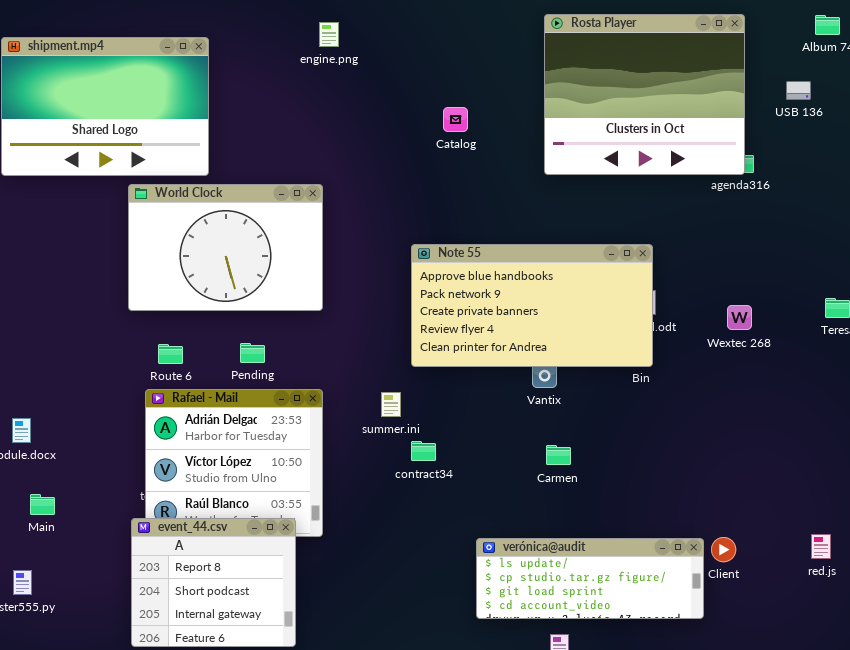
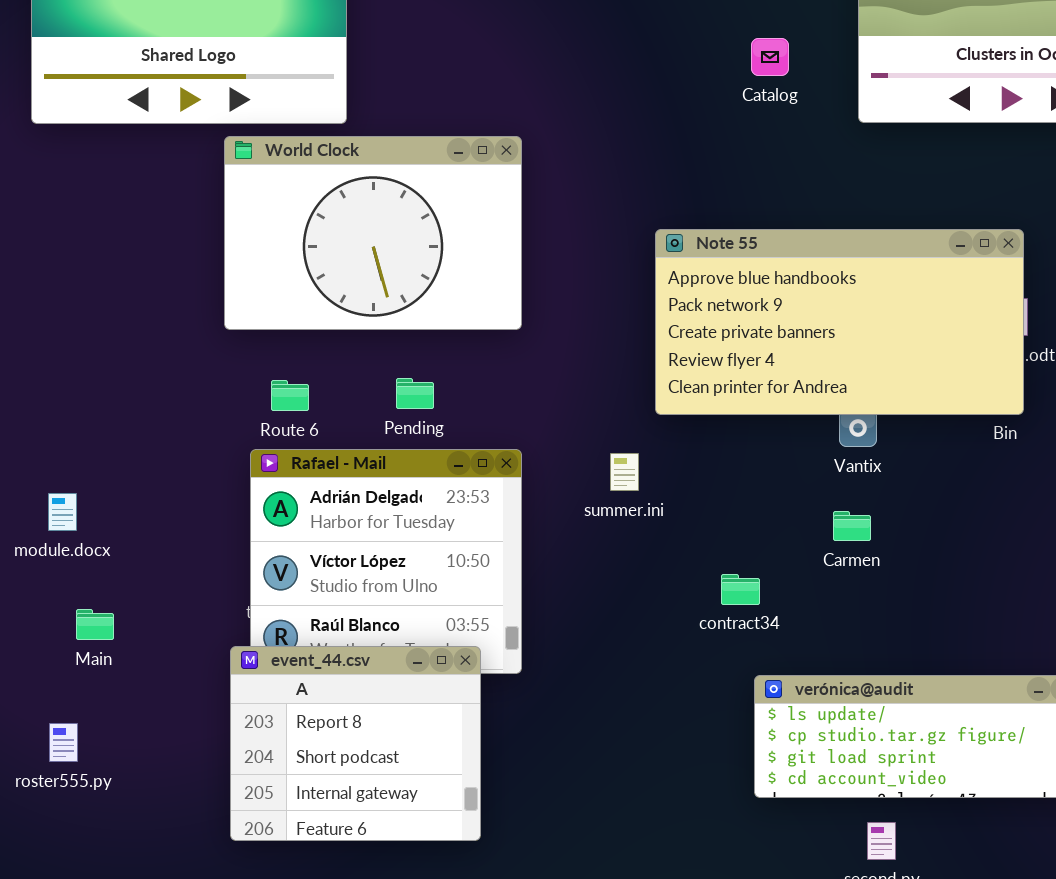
Catalog: [443,107,468,132] -> [751,38,789,76], moved
contract34: [411,441,436,461] -> [721,574,760,605], moved
Carmen: [546,445,571,465] -> [833,511,871,541], moved

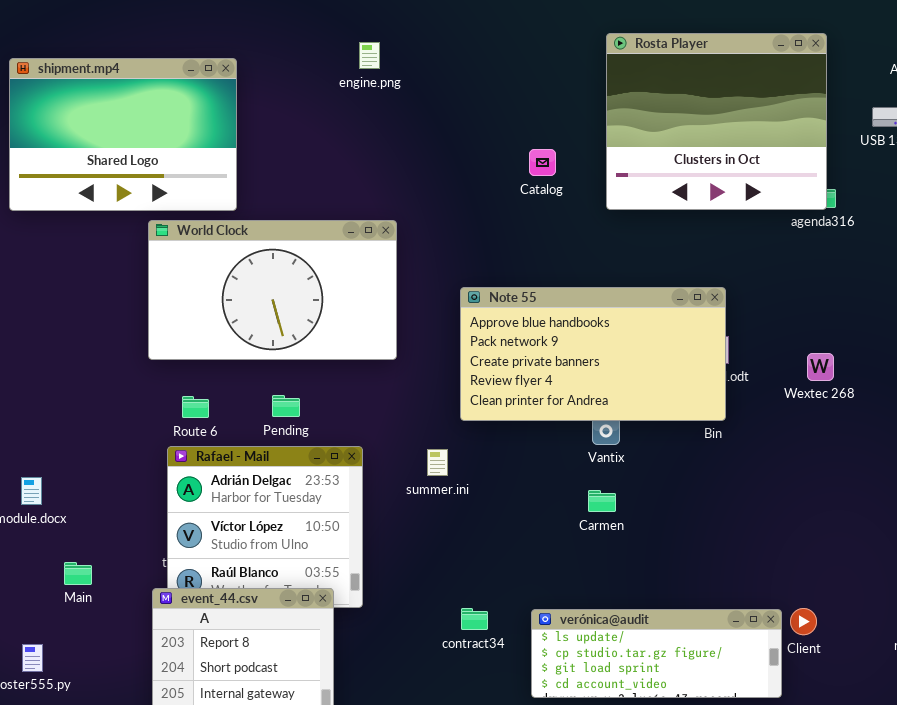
World Clock: [224,136,522,330] -> [148,220,397,360], resized
contract34: [721,574,760,605] -> [461,608,488,630], moved
Main: [76,609,114,640] -> [64,562,92,585], moved

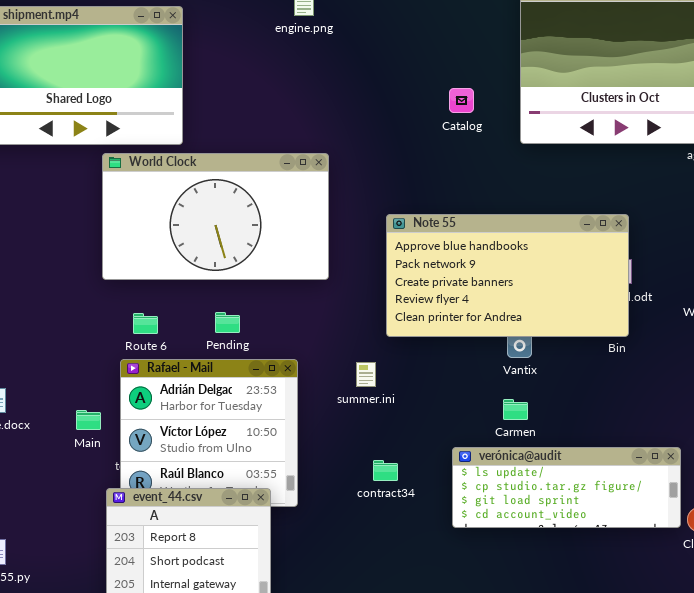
Main: [64,562,92,585] -> [76,410,101,430], moved
contract34: [461,608,488,630] -> [373,460,398,481], moved
verónica@audit: [531,609,782,698] -> [452,447,681,528], moved

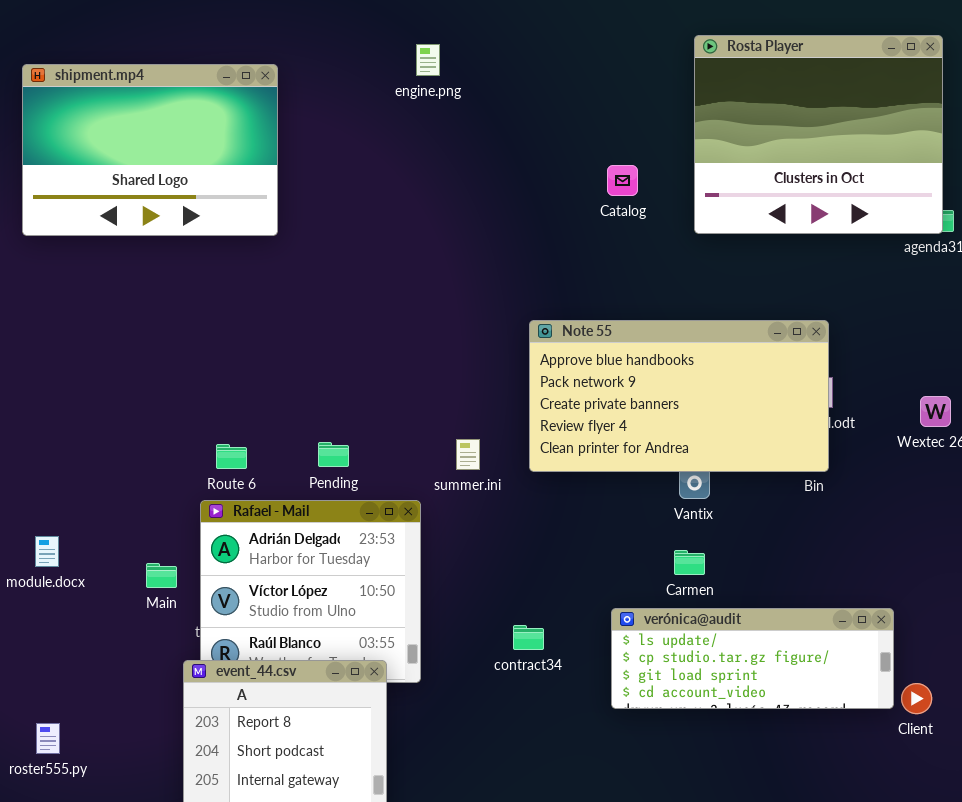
World Clock: [102,153,329,280] -> none, closed
summer.ini: [356,362,376,387] -> [456,439,480,470], moved

